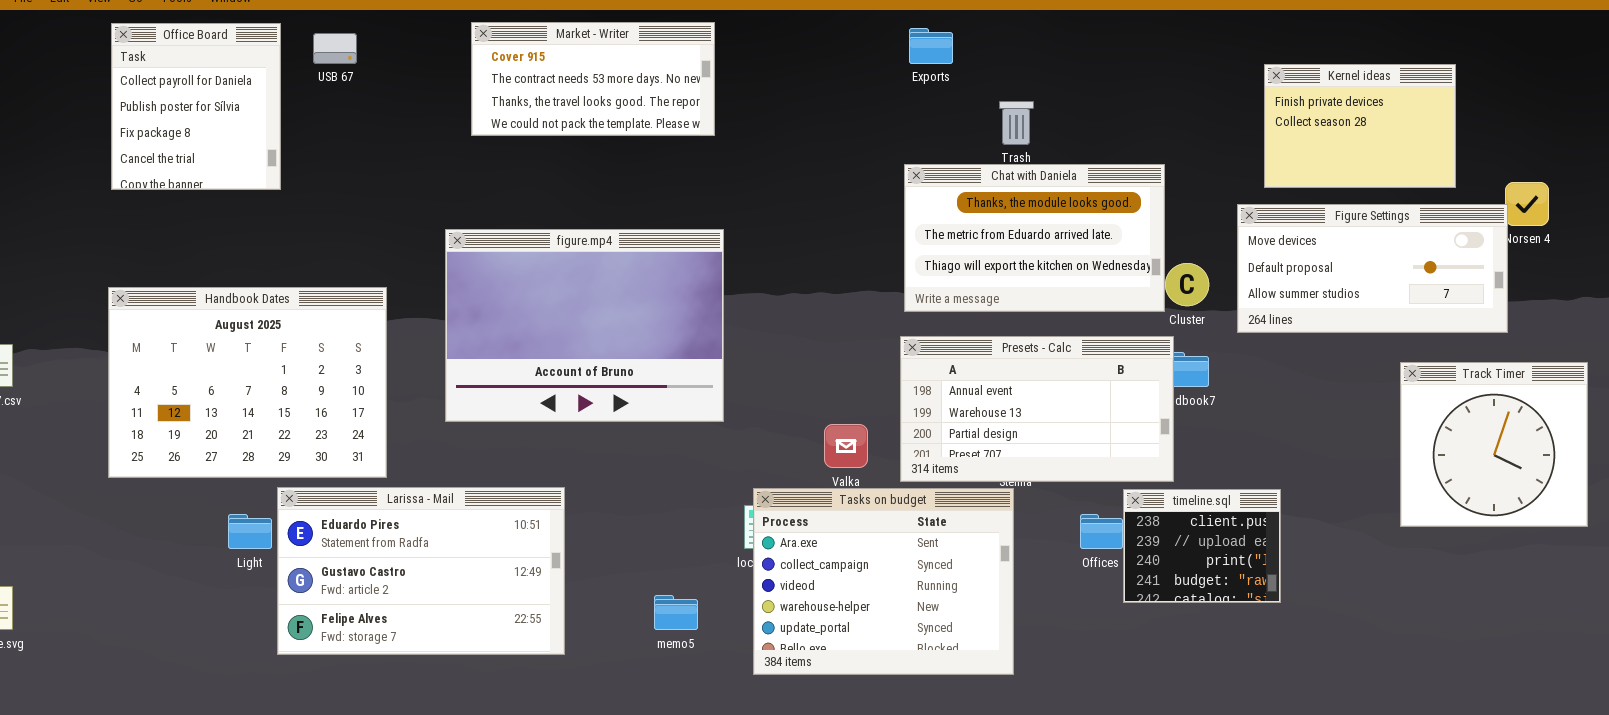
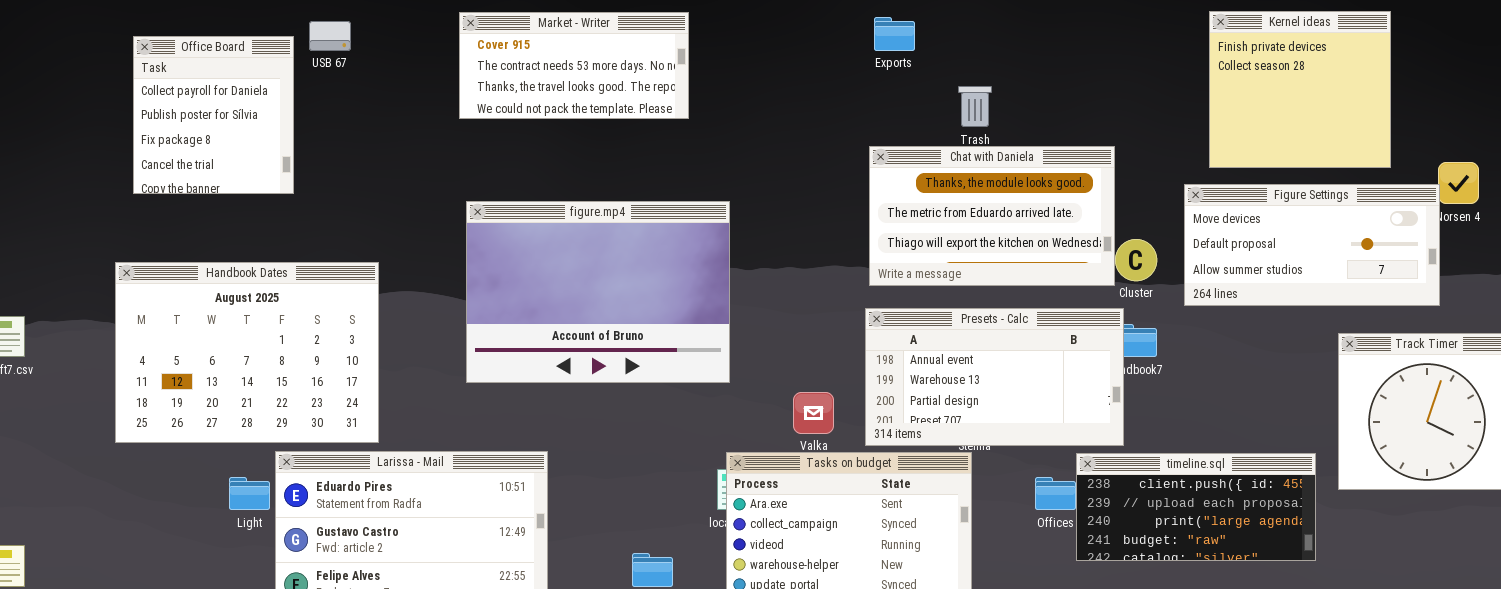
Office Board: [111,23,281,190] -> [133,36,294,194], moved
Kernel ideas: [1264,64,1456,188] -> [1209,11,1391,168], resized
figure.mp4: [445,229,724,422] -> [466,201,730,383], moved
timeline.sql: [1123,489,1281,603] -> [1076,453,1316,561], resized

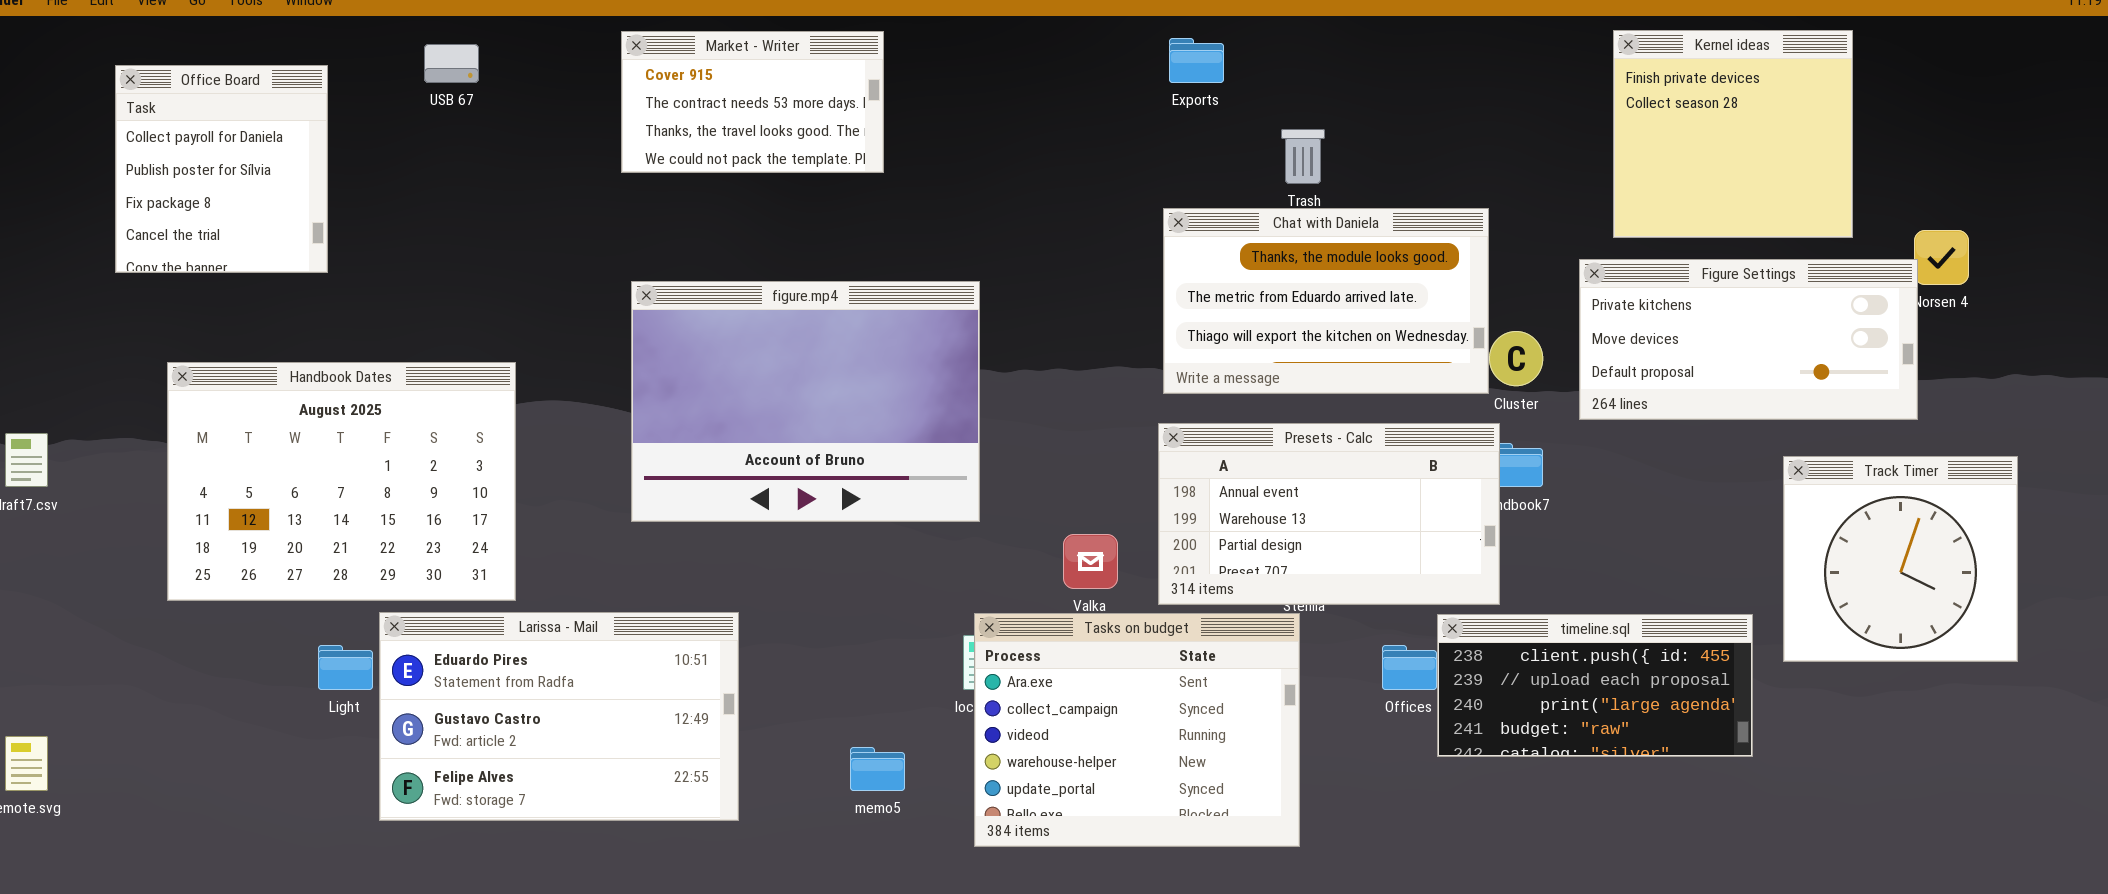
Market - Writer: [459,12,689,119] -> [621,31,884,173], resized
Office Board: [133,36,294,194] -> [115,65,328,273], moved
Figure Settings: [1184,184,1440,306] -> [1579,259,1918,420], scrolled up 1 row

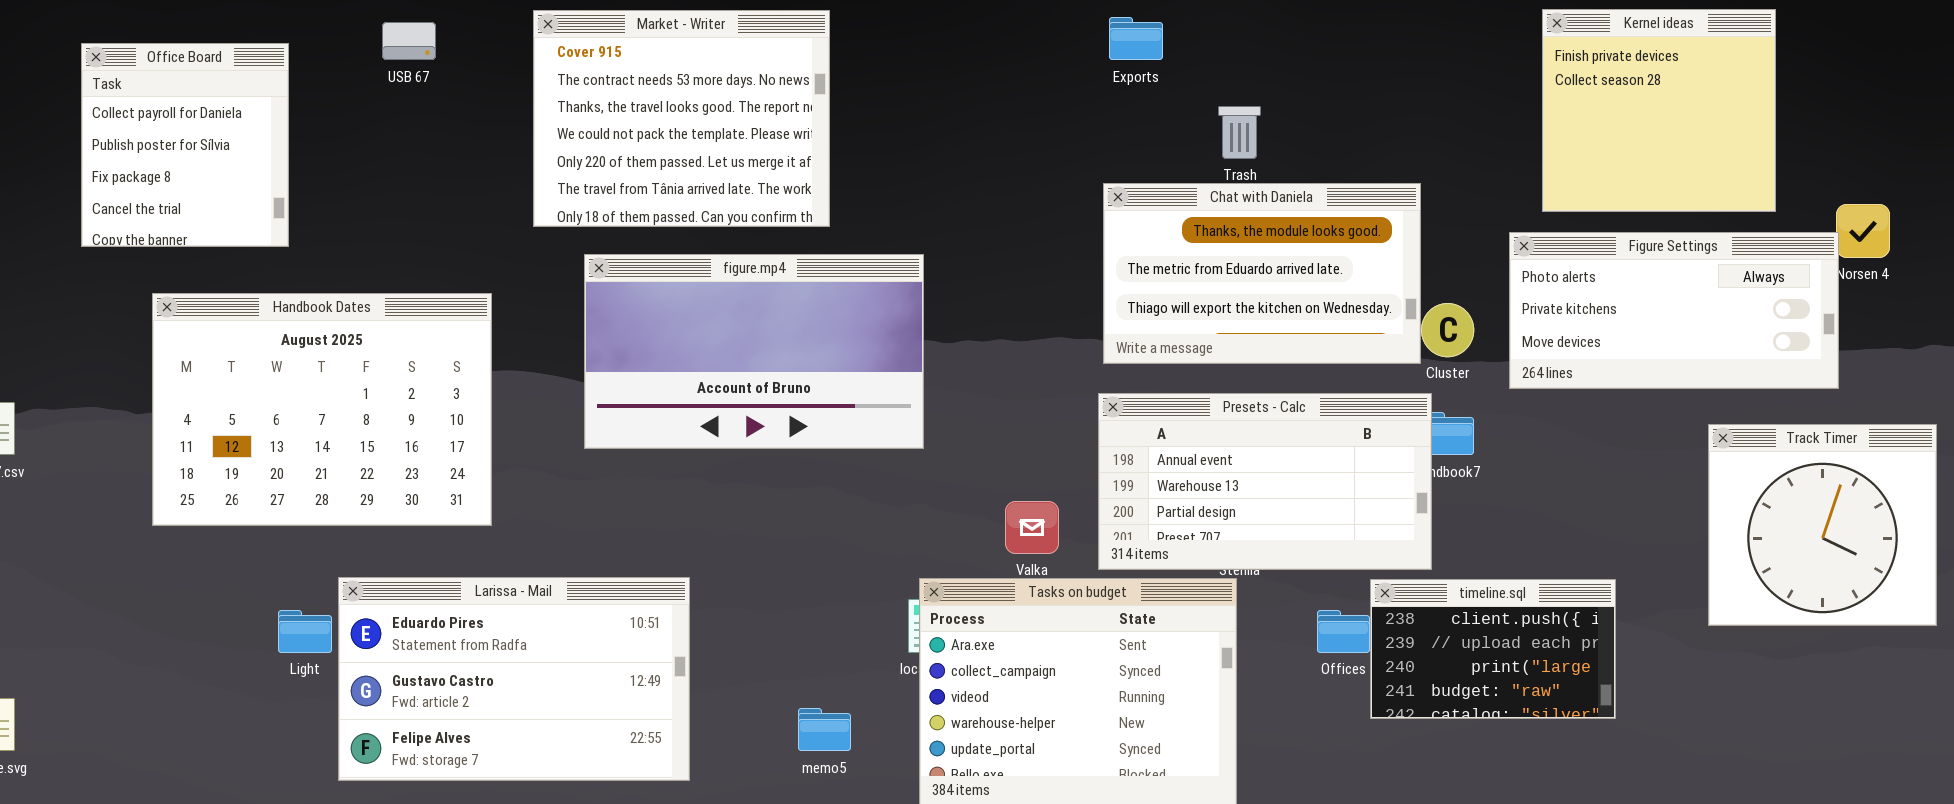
Market - Writer: [621,31,884,173] -> [533,10,830,227], resized
Figure Settings: [1579,259,1918,420] -> [1509,232,1839,389], scrolled up 1 row
figure.mp4: [631,281,980,522] -> [584,254,924,449], resized
Handbook Dates: [167,362,516,601] -> [152,293,492,526], moved
timeline.sql: [1437,614,1753,757] -> [1370,579,1616,719], resized

